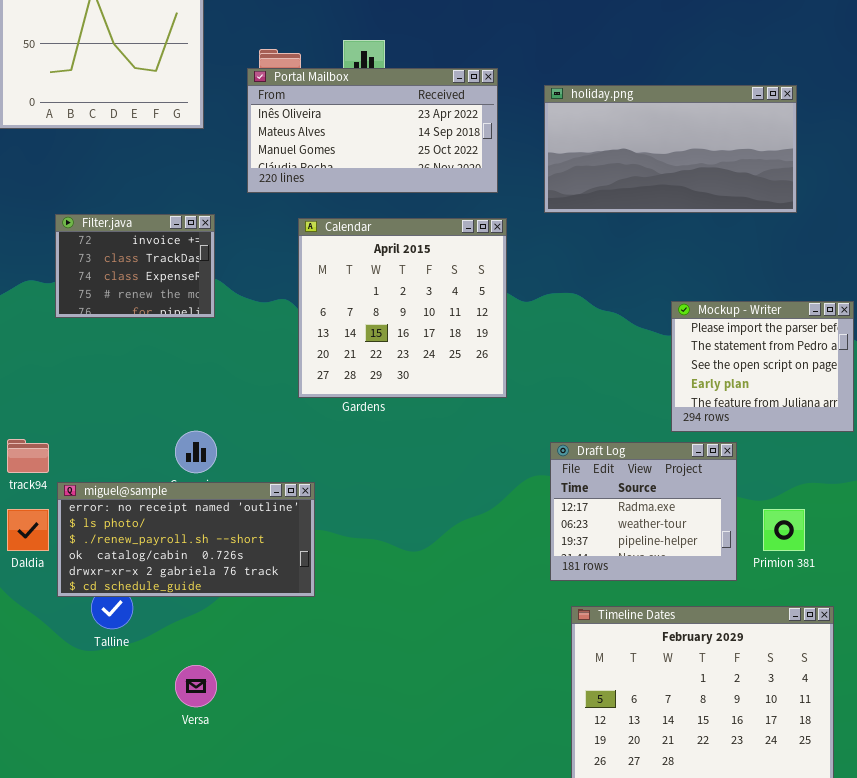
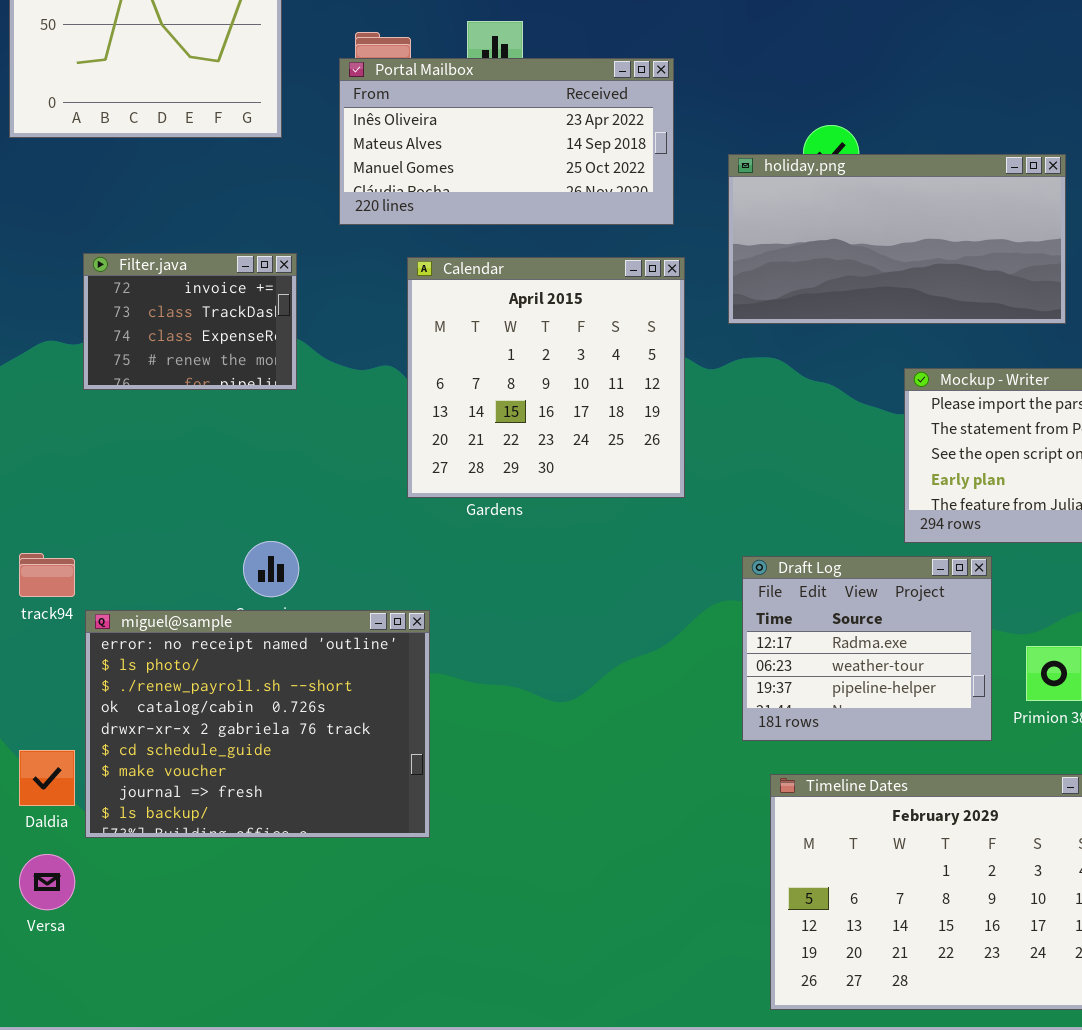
holiday.png: [544,85,797,213] -> [728,154,1066,324], moved
miguel@sample: [57,482,315,597] -> [85,610,430,838], resized
Daldia: [7,509,49,551] -> [19,750,75,806], moved
Versa: [175,665,217,707] -> [19,854,75,910], moved

